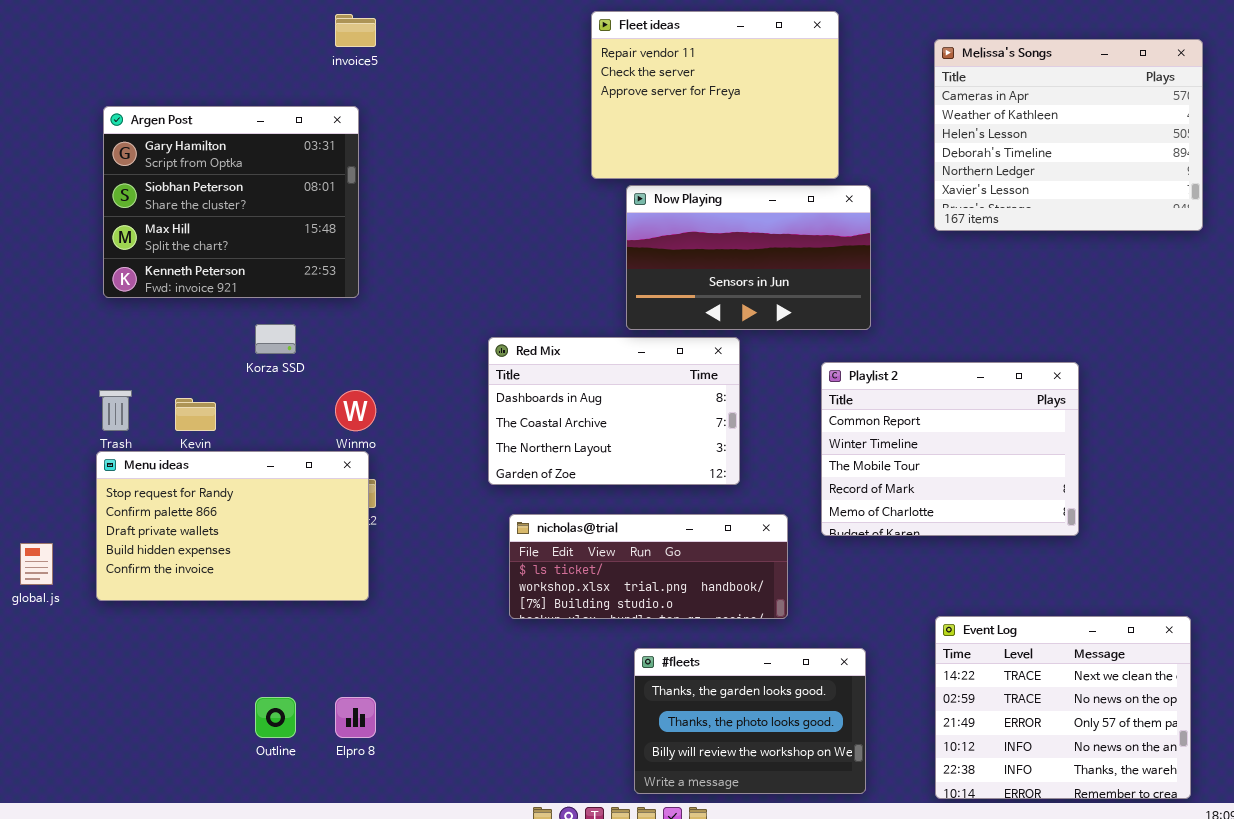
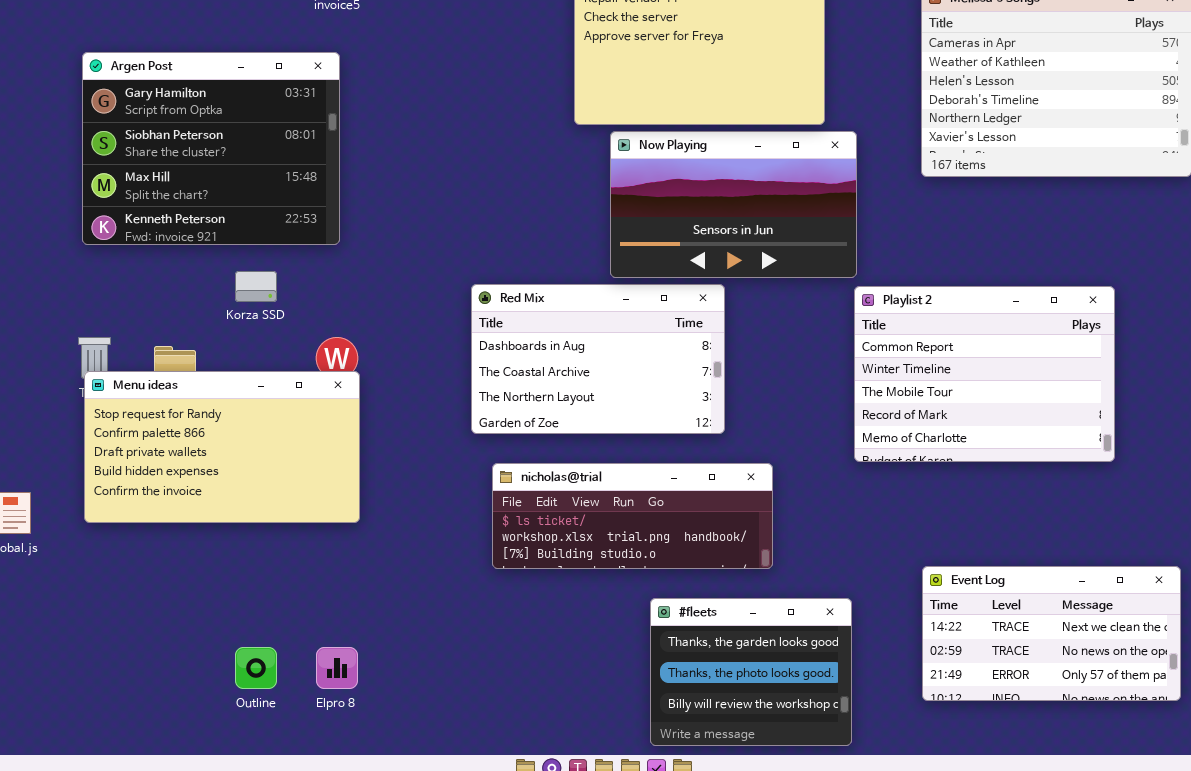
Playlist 2: [821,362,1079,536] -> [854,286,1115,462], moved
Menu ideas: [96,451,369,601] -> [84,371,360,523], moved
Event Log: [935,616,1191,799] -> [922,566,1181,701], resized
#fleets: [634,648,866,794] -> [650,598,852,746], resized

